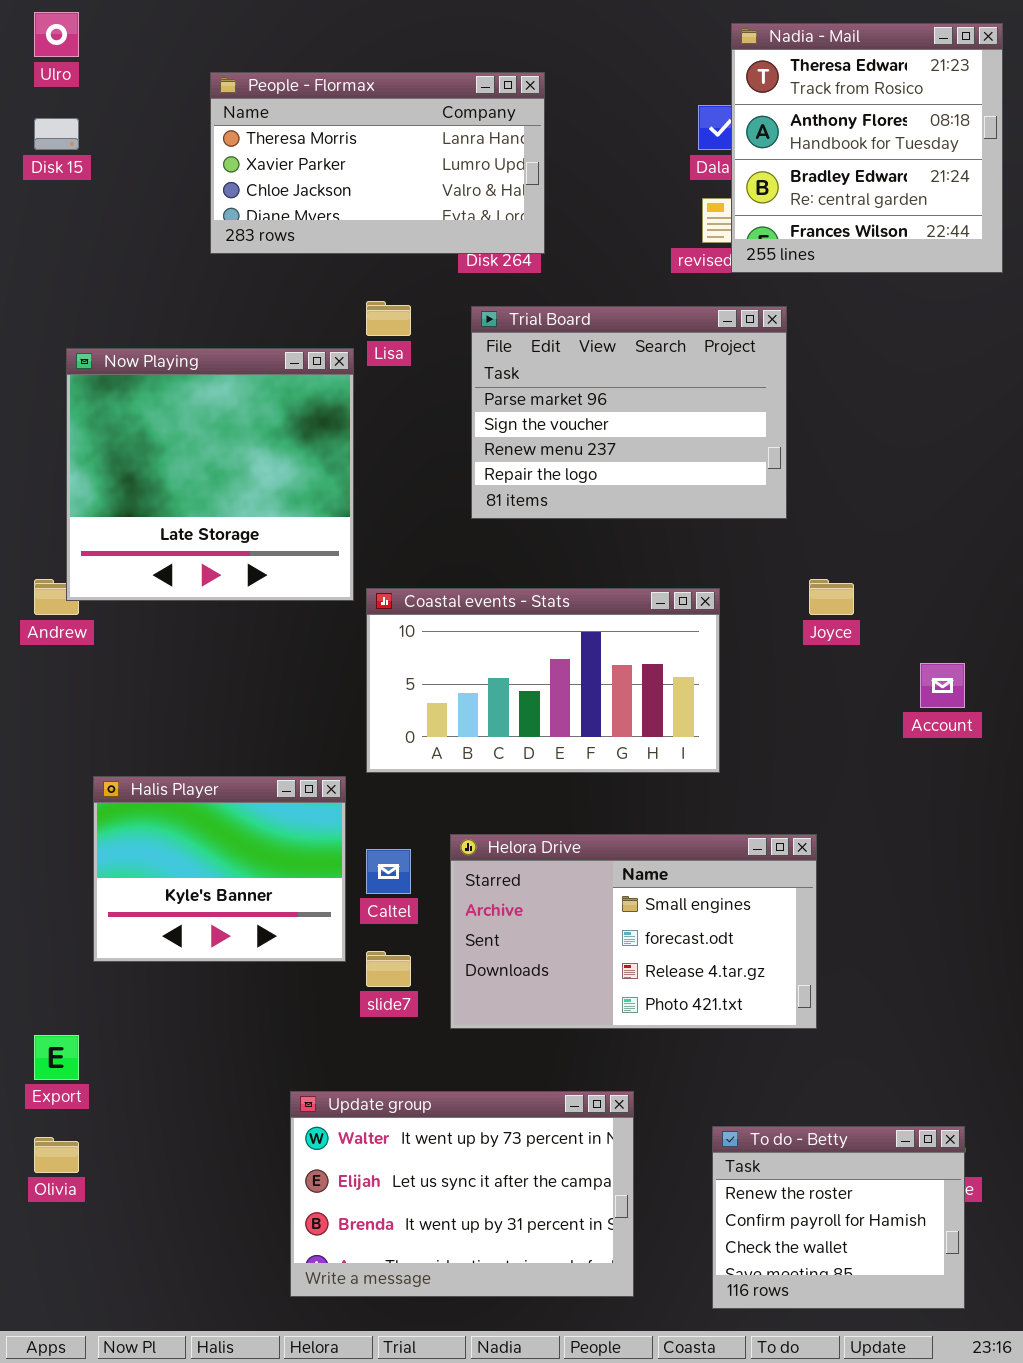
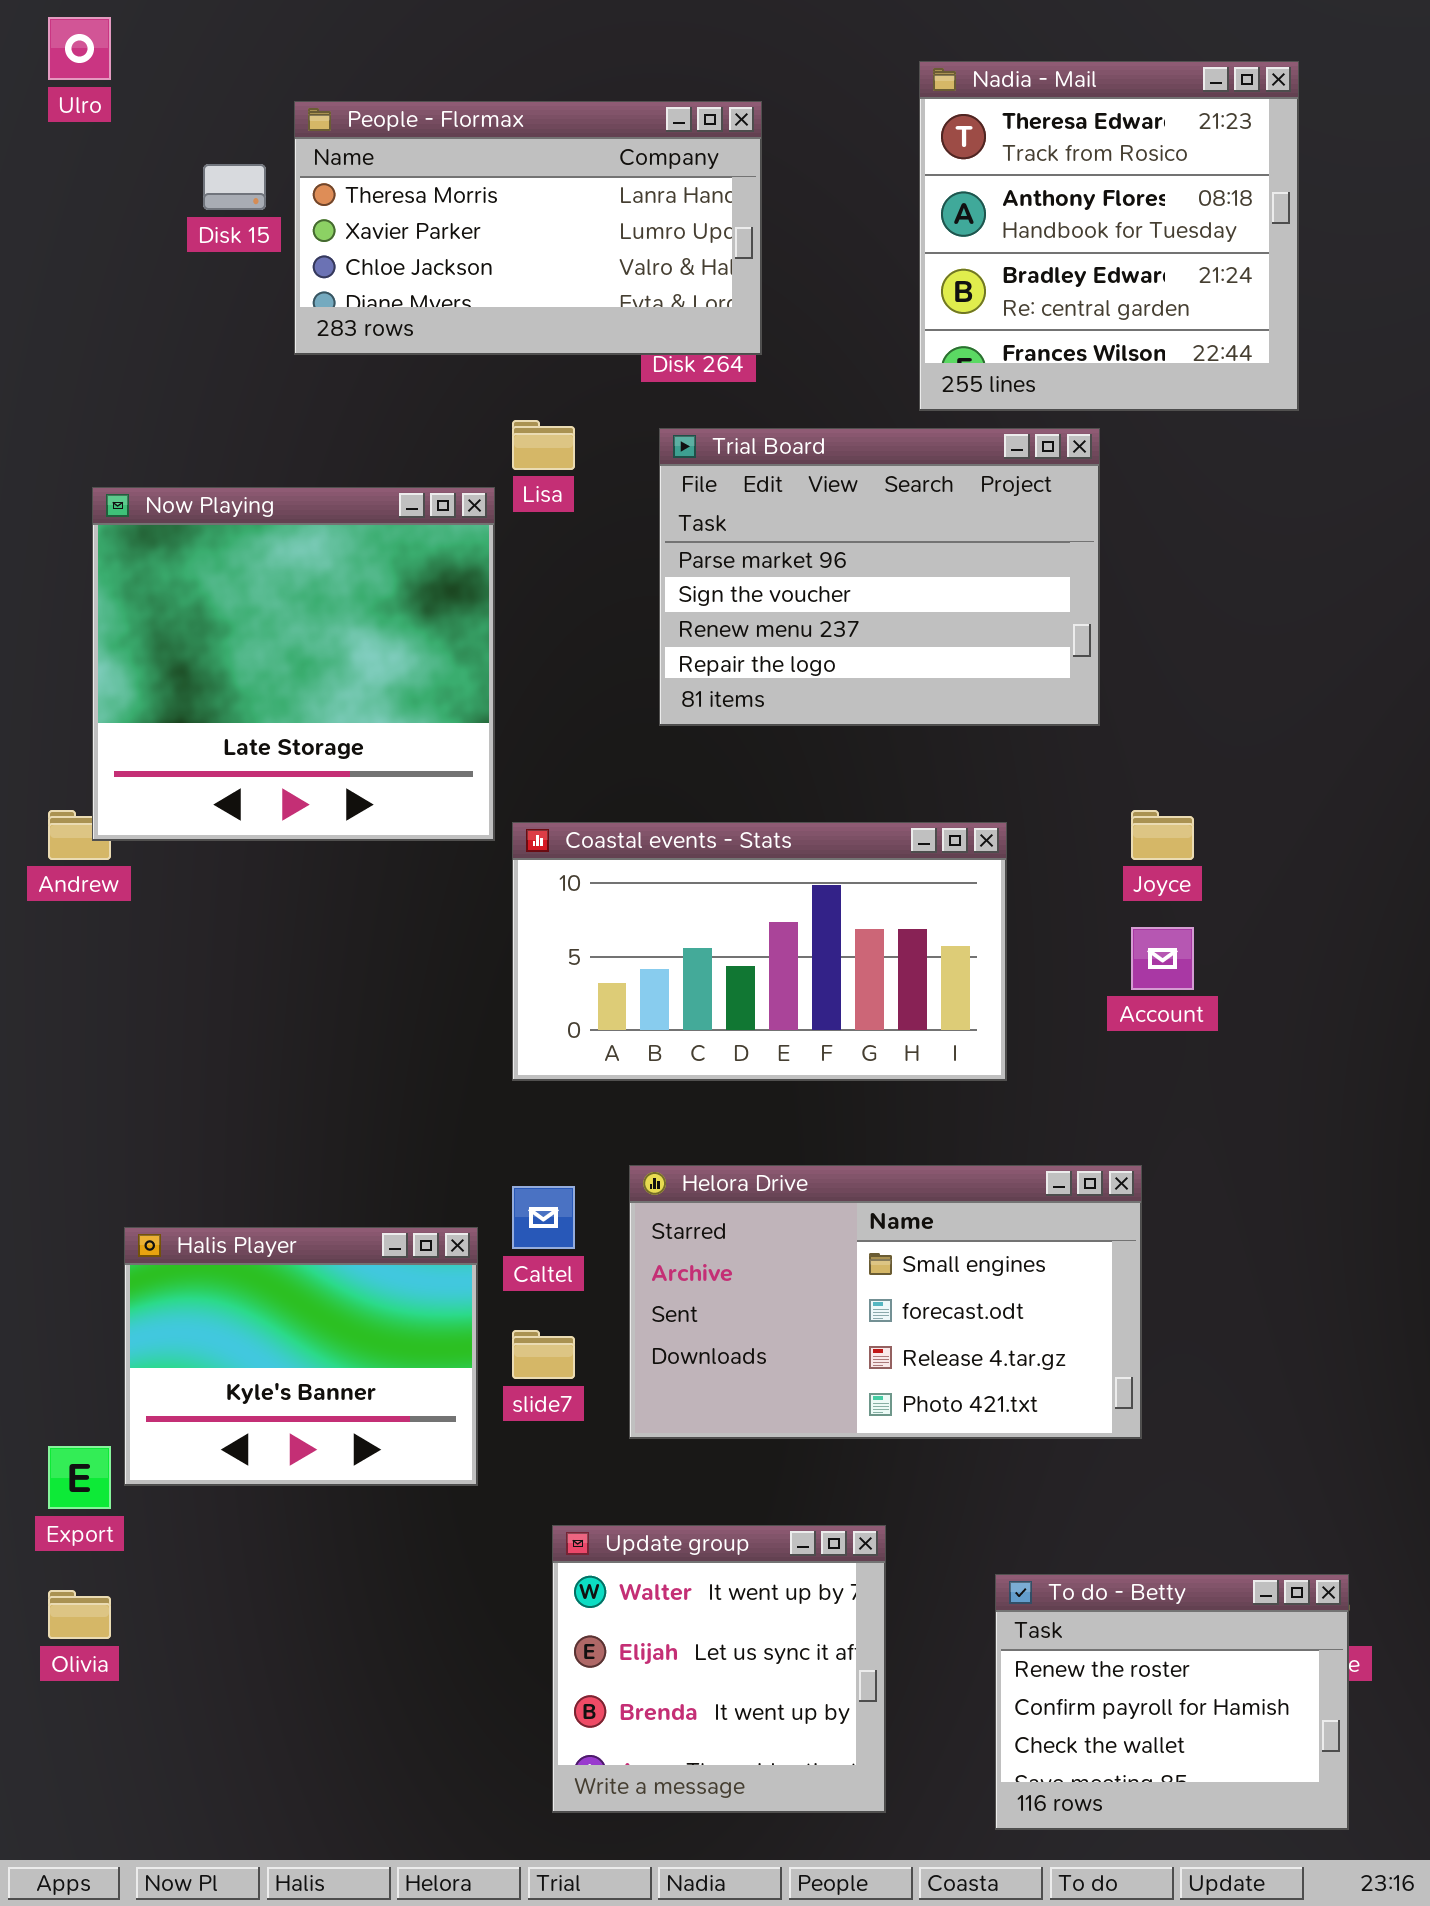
Nadia - Mail: [731,23,1003,273] -> [919,61,1299,411], moved
Disk 15: [34,118,79,150] -> [203,164,266,210], moved
Account: [920,663,965,708] -> [1131,927,1194,990], moved
Halis Player: [93,776,346,962] -> [124,1227,478,1486], moved
Update group: [290,1091,634,1297] -> [552,1525,886,1813], resized

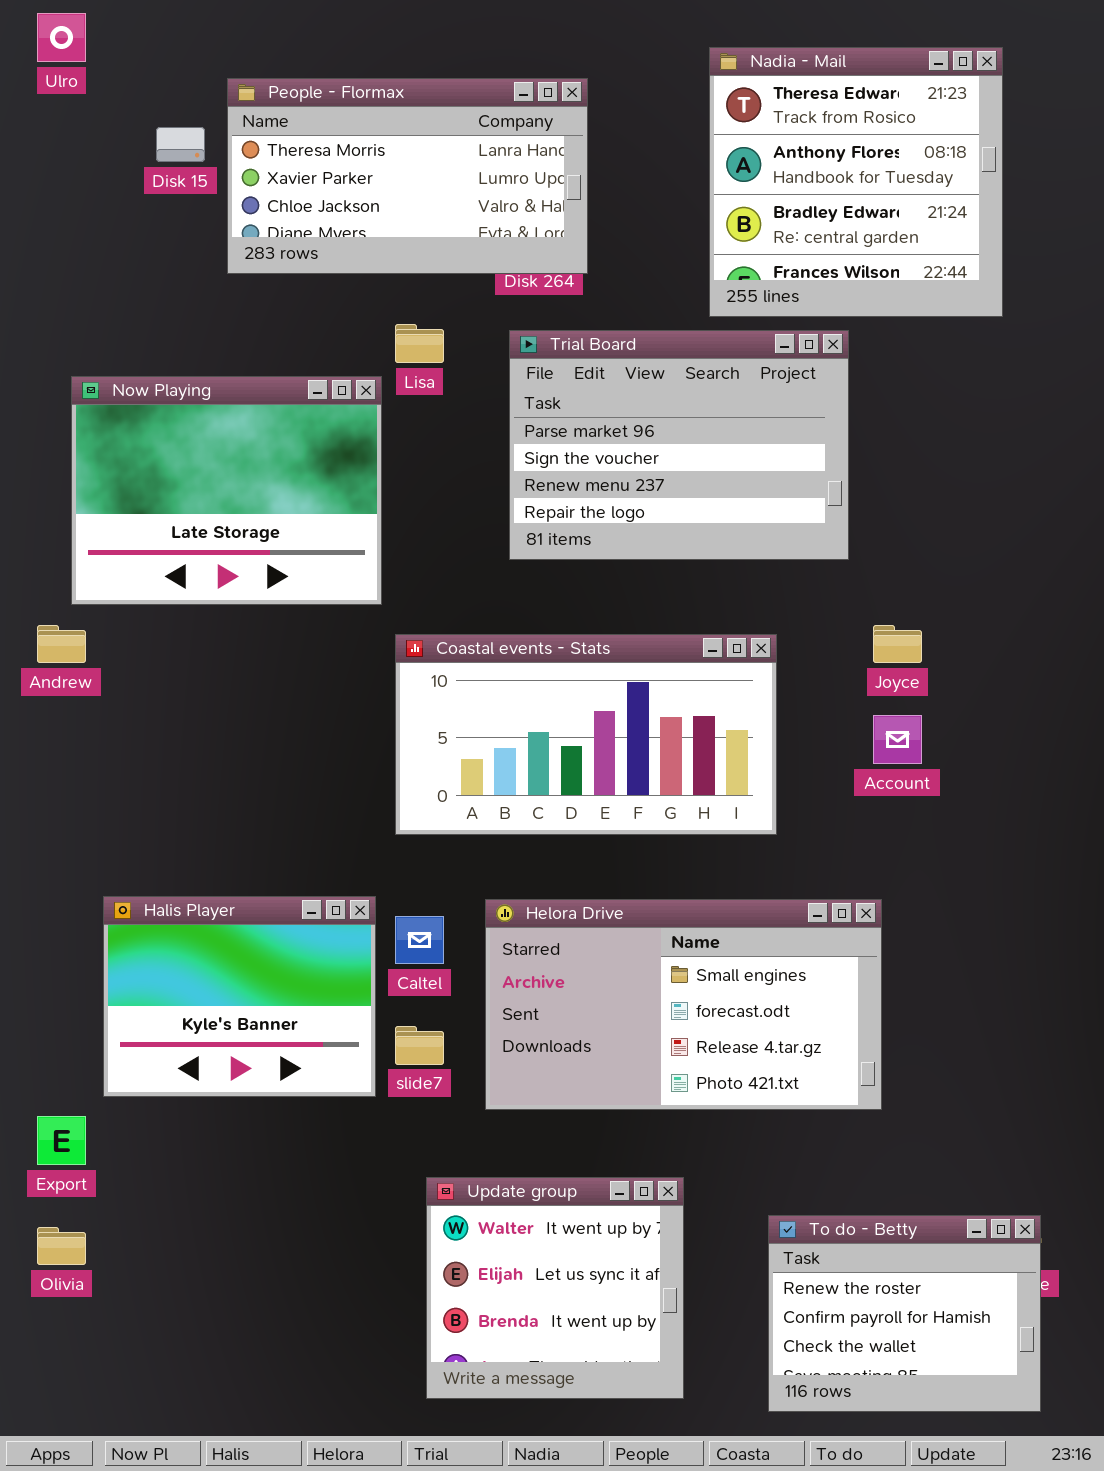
Now Playing: [92,487,495,841] -> [71,376,382,605], resized
Halis Player: [124,1227,478,1486] -> [103,896,376,1097], moved

